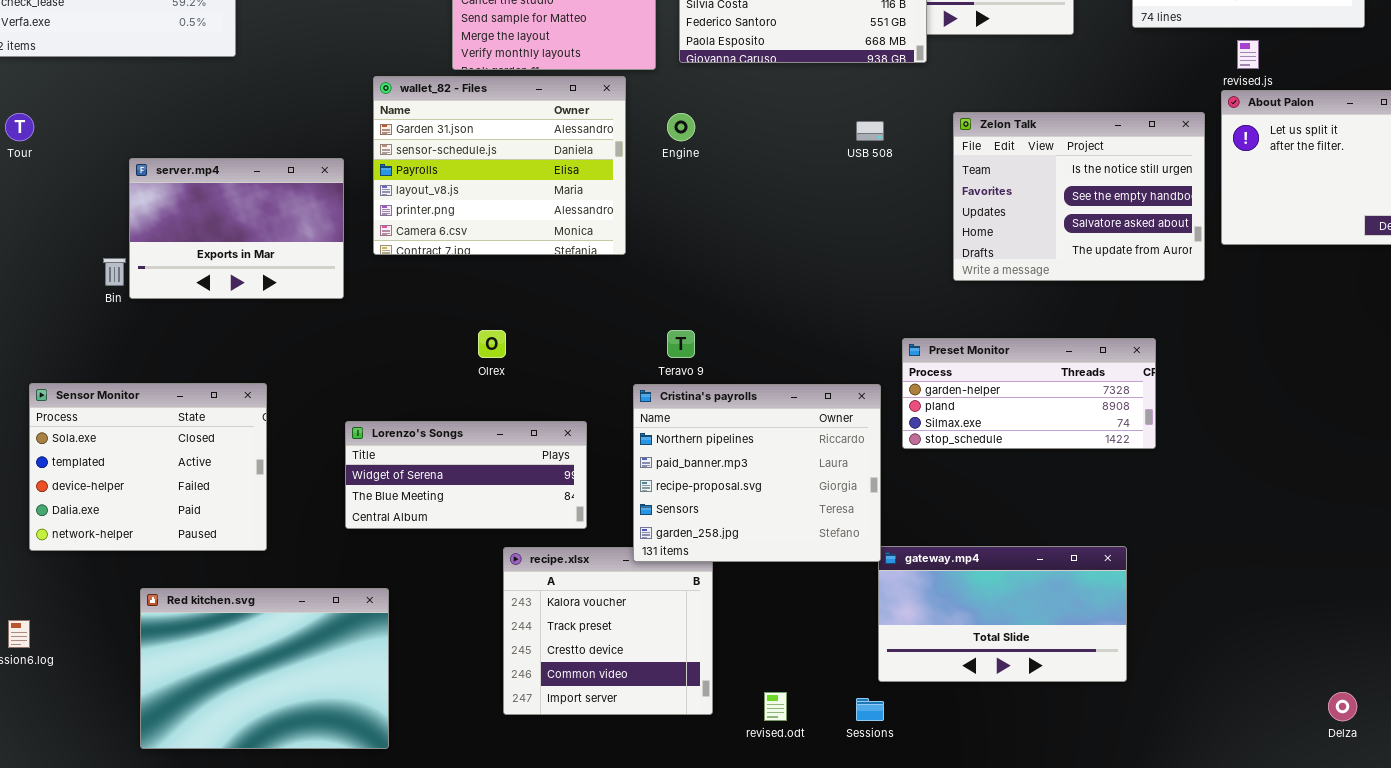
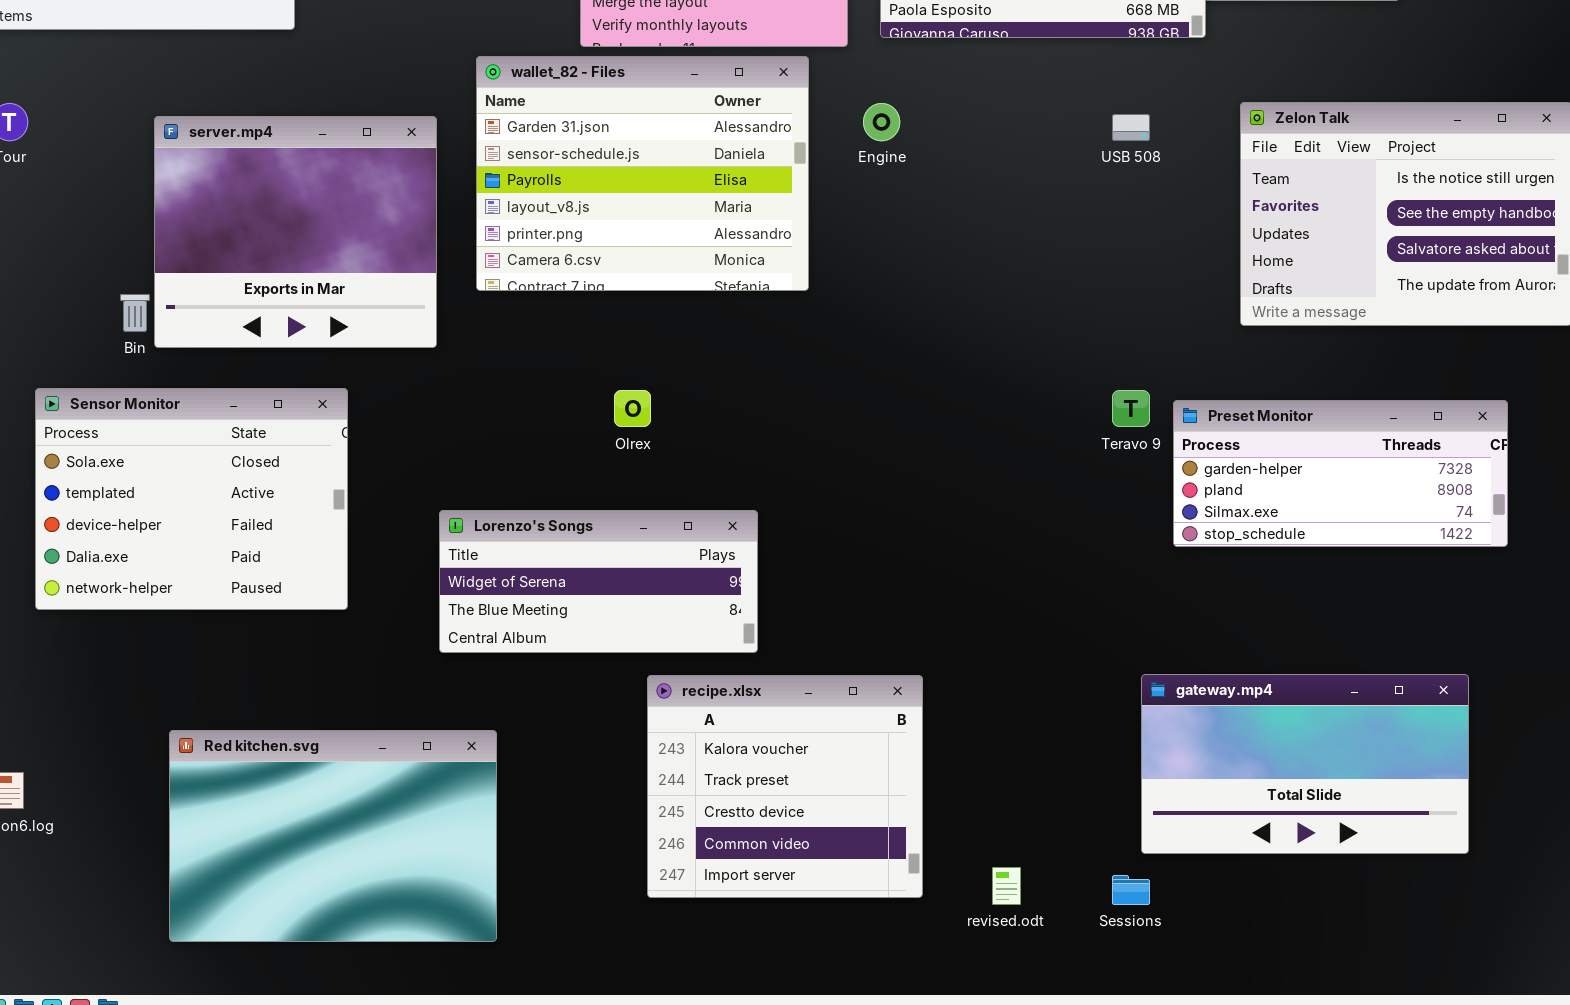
server.mp4: [129,158,344,299] -> [154,116,437,348], resized
Teravo 9: [667,330,695,358] -> [1112,390,1150,427], moved
Sensor Monitor: [29,383,267,551] -> [35,388,348,610], moved
Cristina's payrolls: [633,384,881,562] -> none, closed

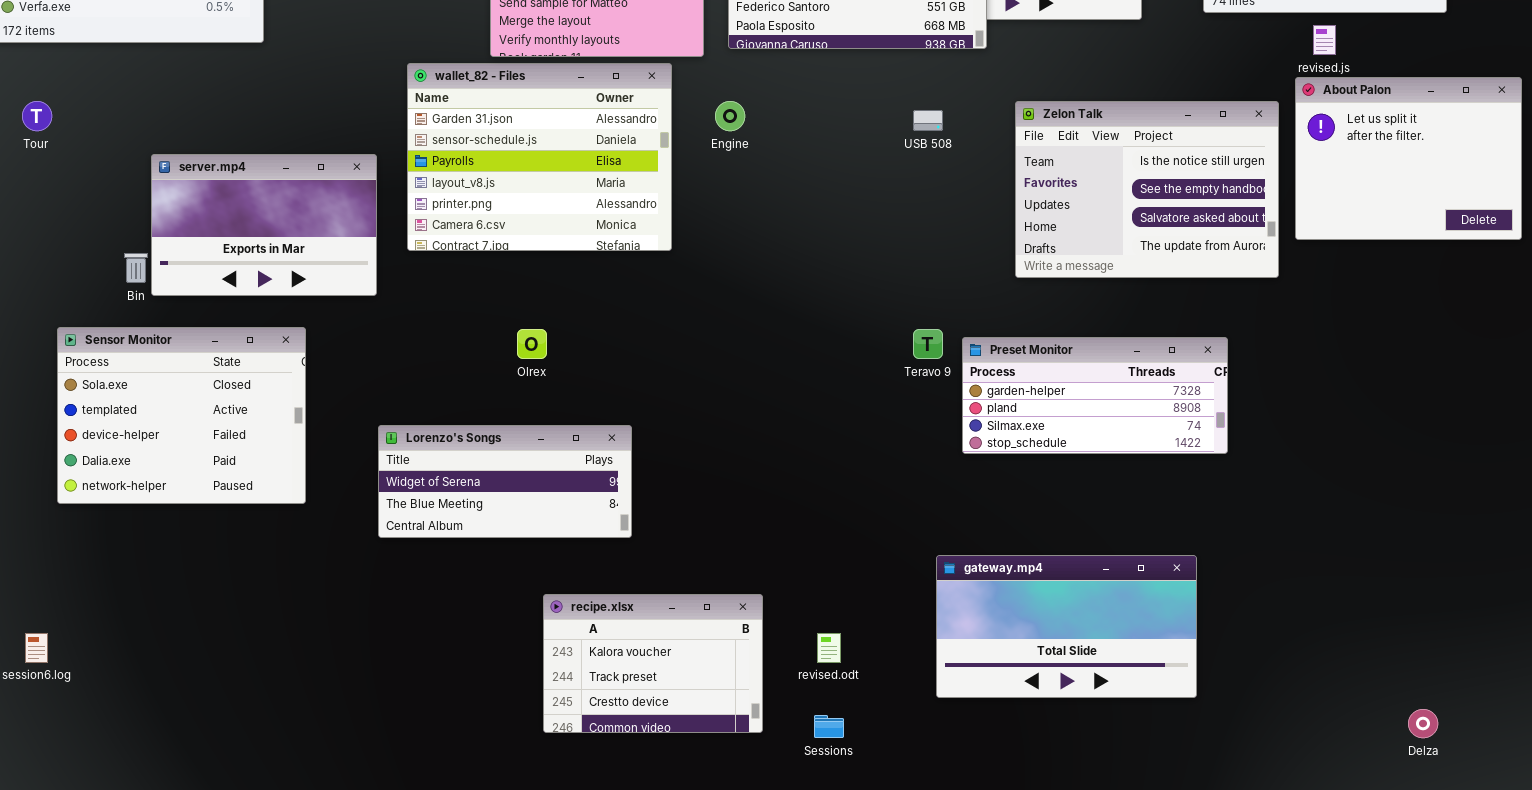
server.mp4: [154,116,437,348] -> [151,154,377,296], resized
recipe.xlsx: [647,675,923,898] -> [543,594,763,733], resized
Red kitchen.svg: [169,730,497,942] -> none, closed
revised.odt: [992,867,1021,905] -> [817,633,841,663], moved
Sessions: [1112,875,1150,905] -> [814,715,844,738], moved

